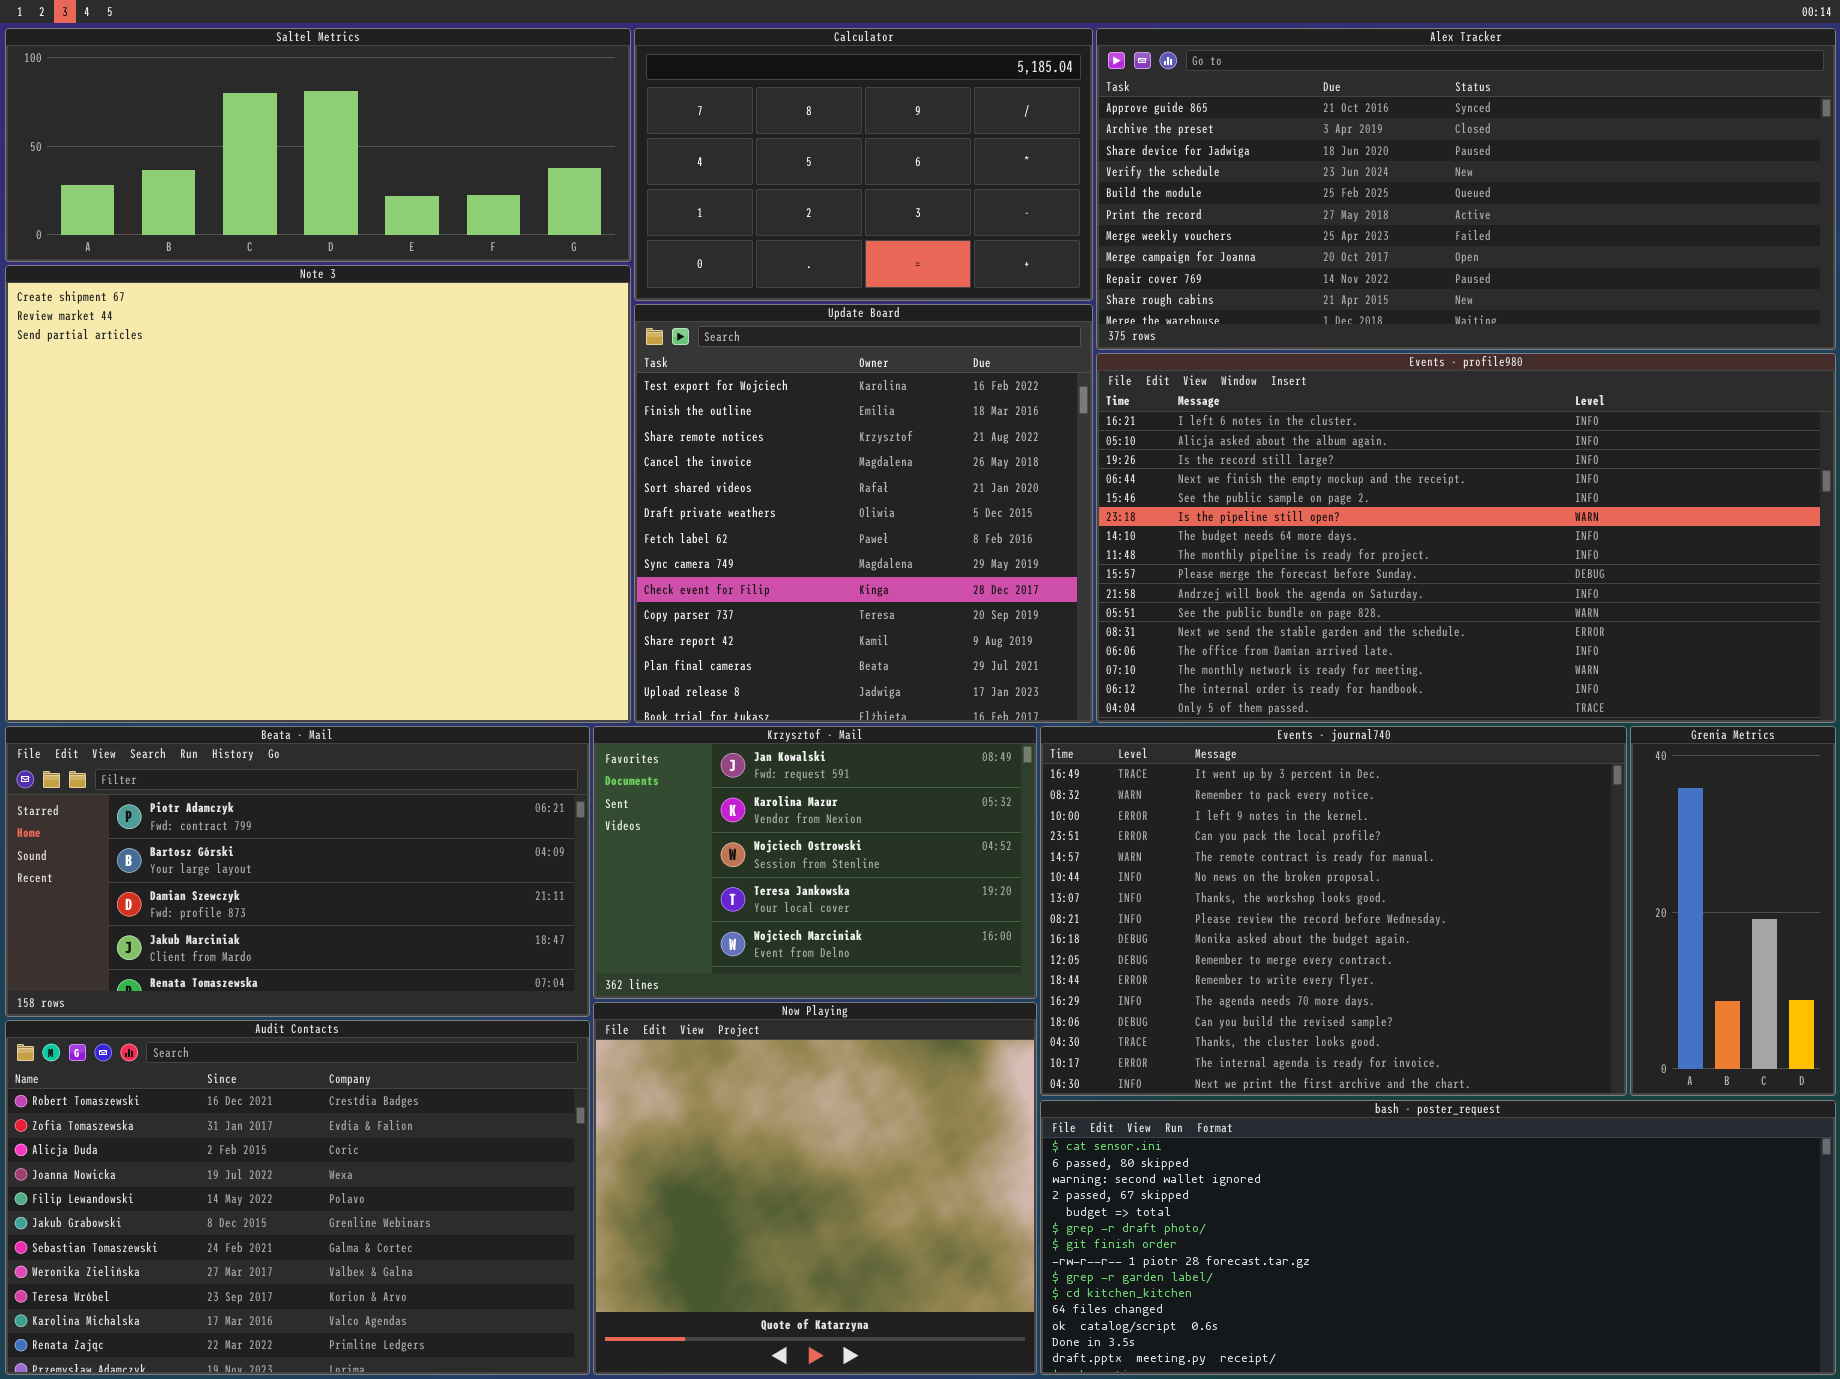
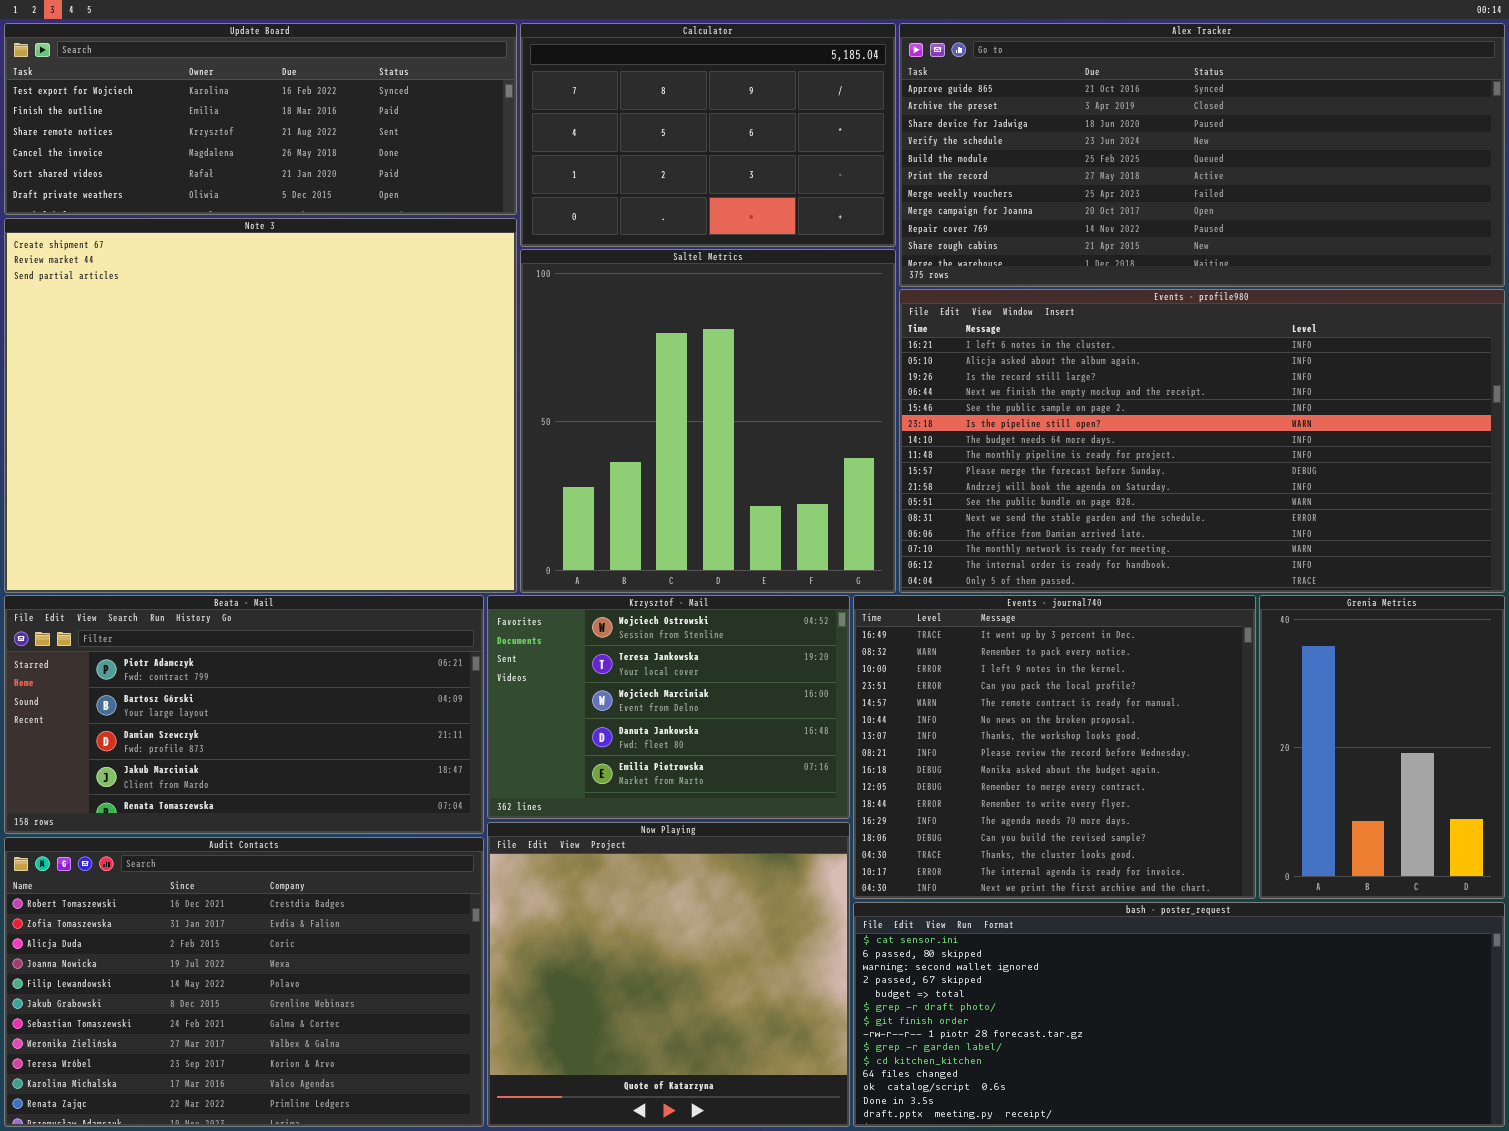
Saltel Metrics: [5,28,631,262] -> [520,249,896,593], moved, resized
Update Board: [634,304,1093,723] -> [4,23,517,215], moved, resized
Krzysztof - Mail: [593,726,1037,999] -> [487,595,850,819], scrolled down 2 rows
Events - journal740: [1040,726,1627,1096] -> [853,595,1256,899], resized
Grenia Metrics: [1630,726,1836,1096] -> [1259,595,1505,899], resized

